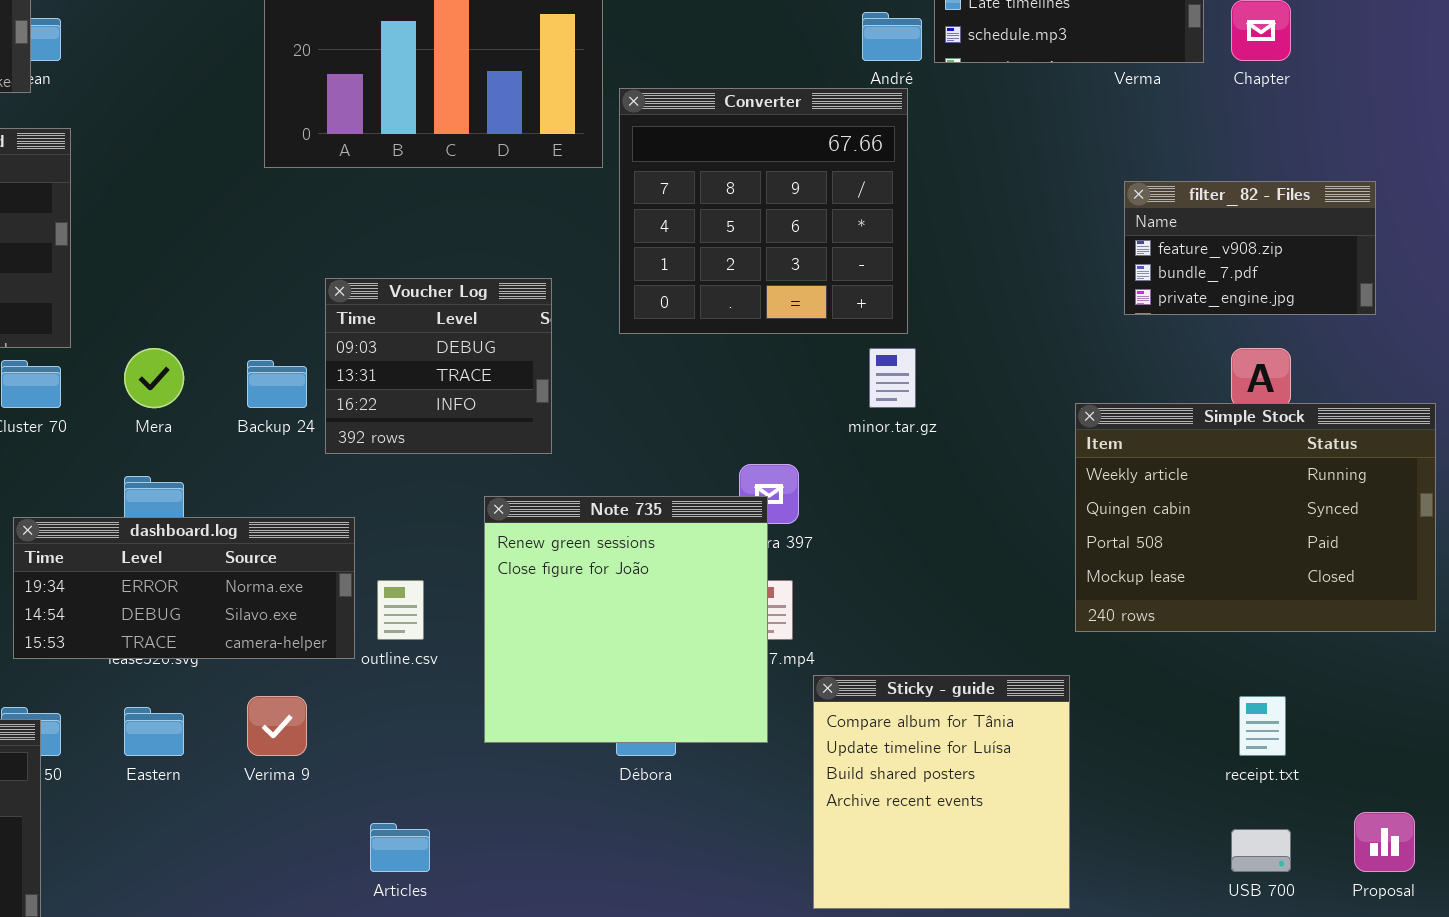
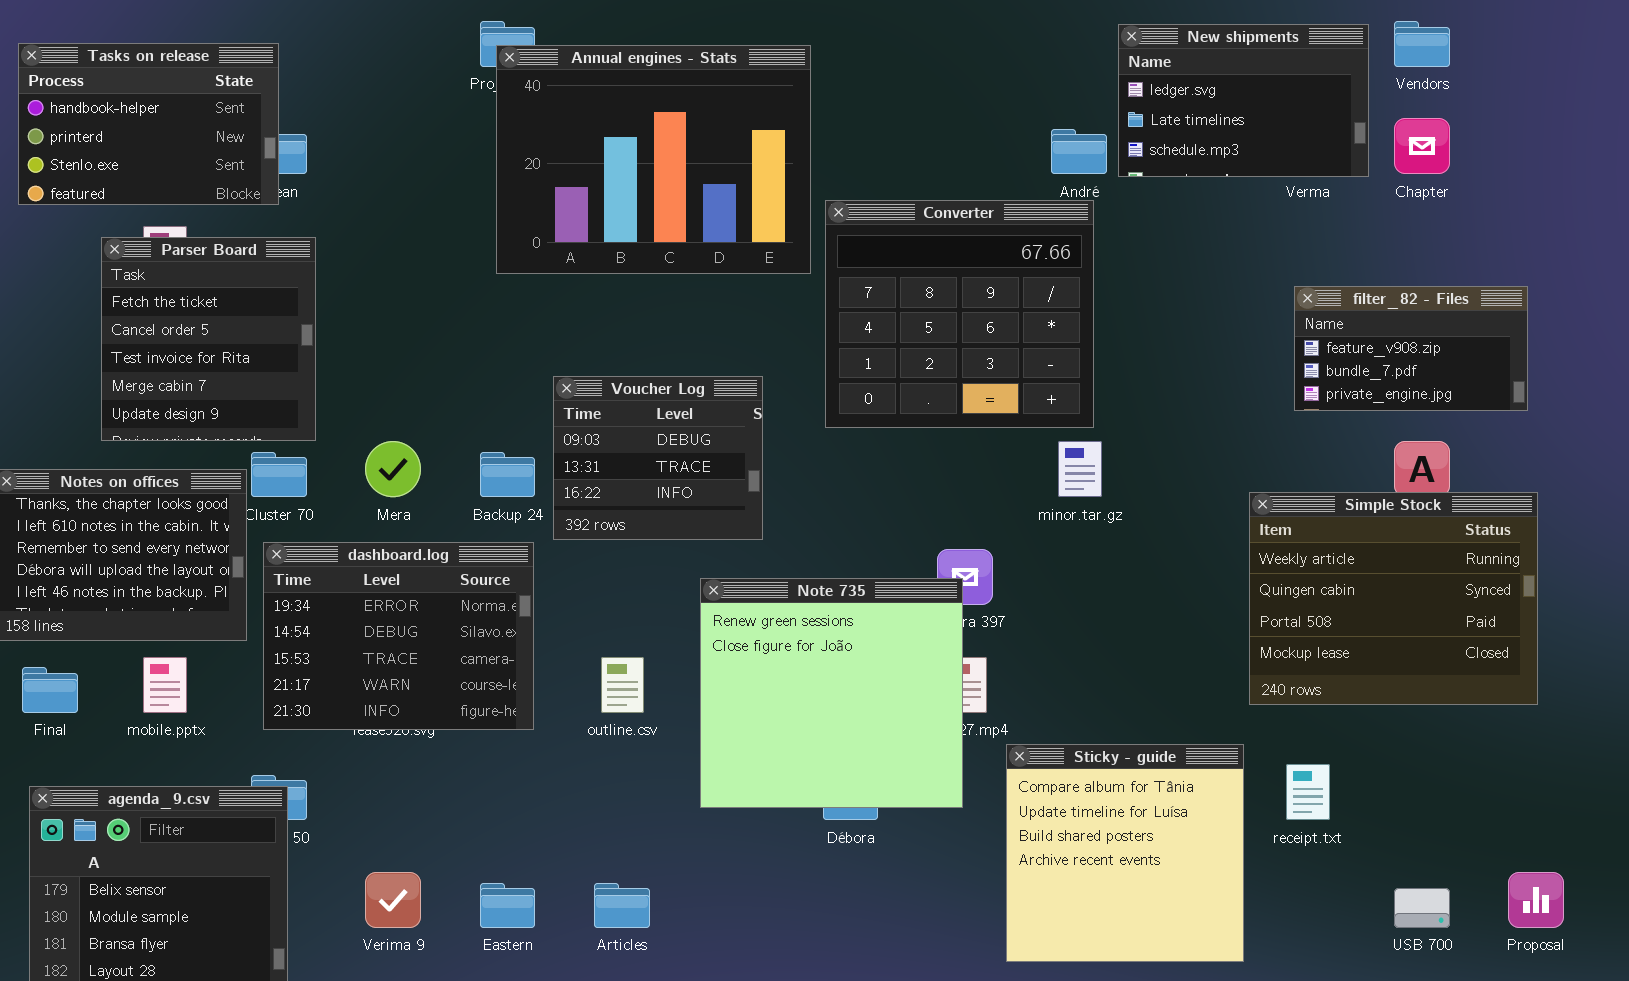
Simple Stock: [1075,403,1436,632] -> [1249,492,1538,705], resized
dashboard.log: [13,517,355,659] -> [263,542,534,730], resized
Verima 9: [247,696,307,756] -> [365,872,421,928], moved
receipt.txt: [1239,696,1286,756] -> [1286,764,1330,820], moved
Eastern: [124,707,184,756] -> [480,883,535,928], moved

